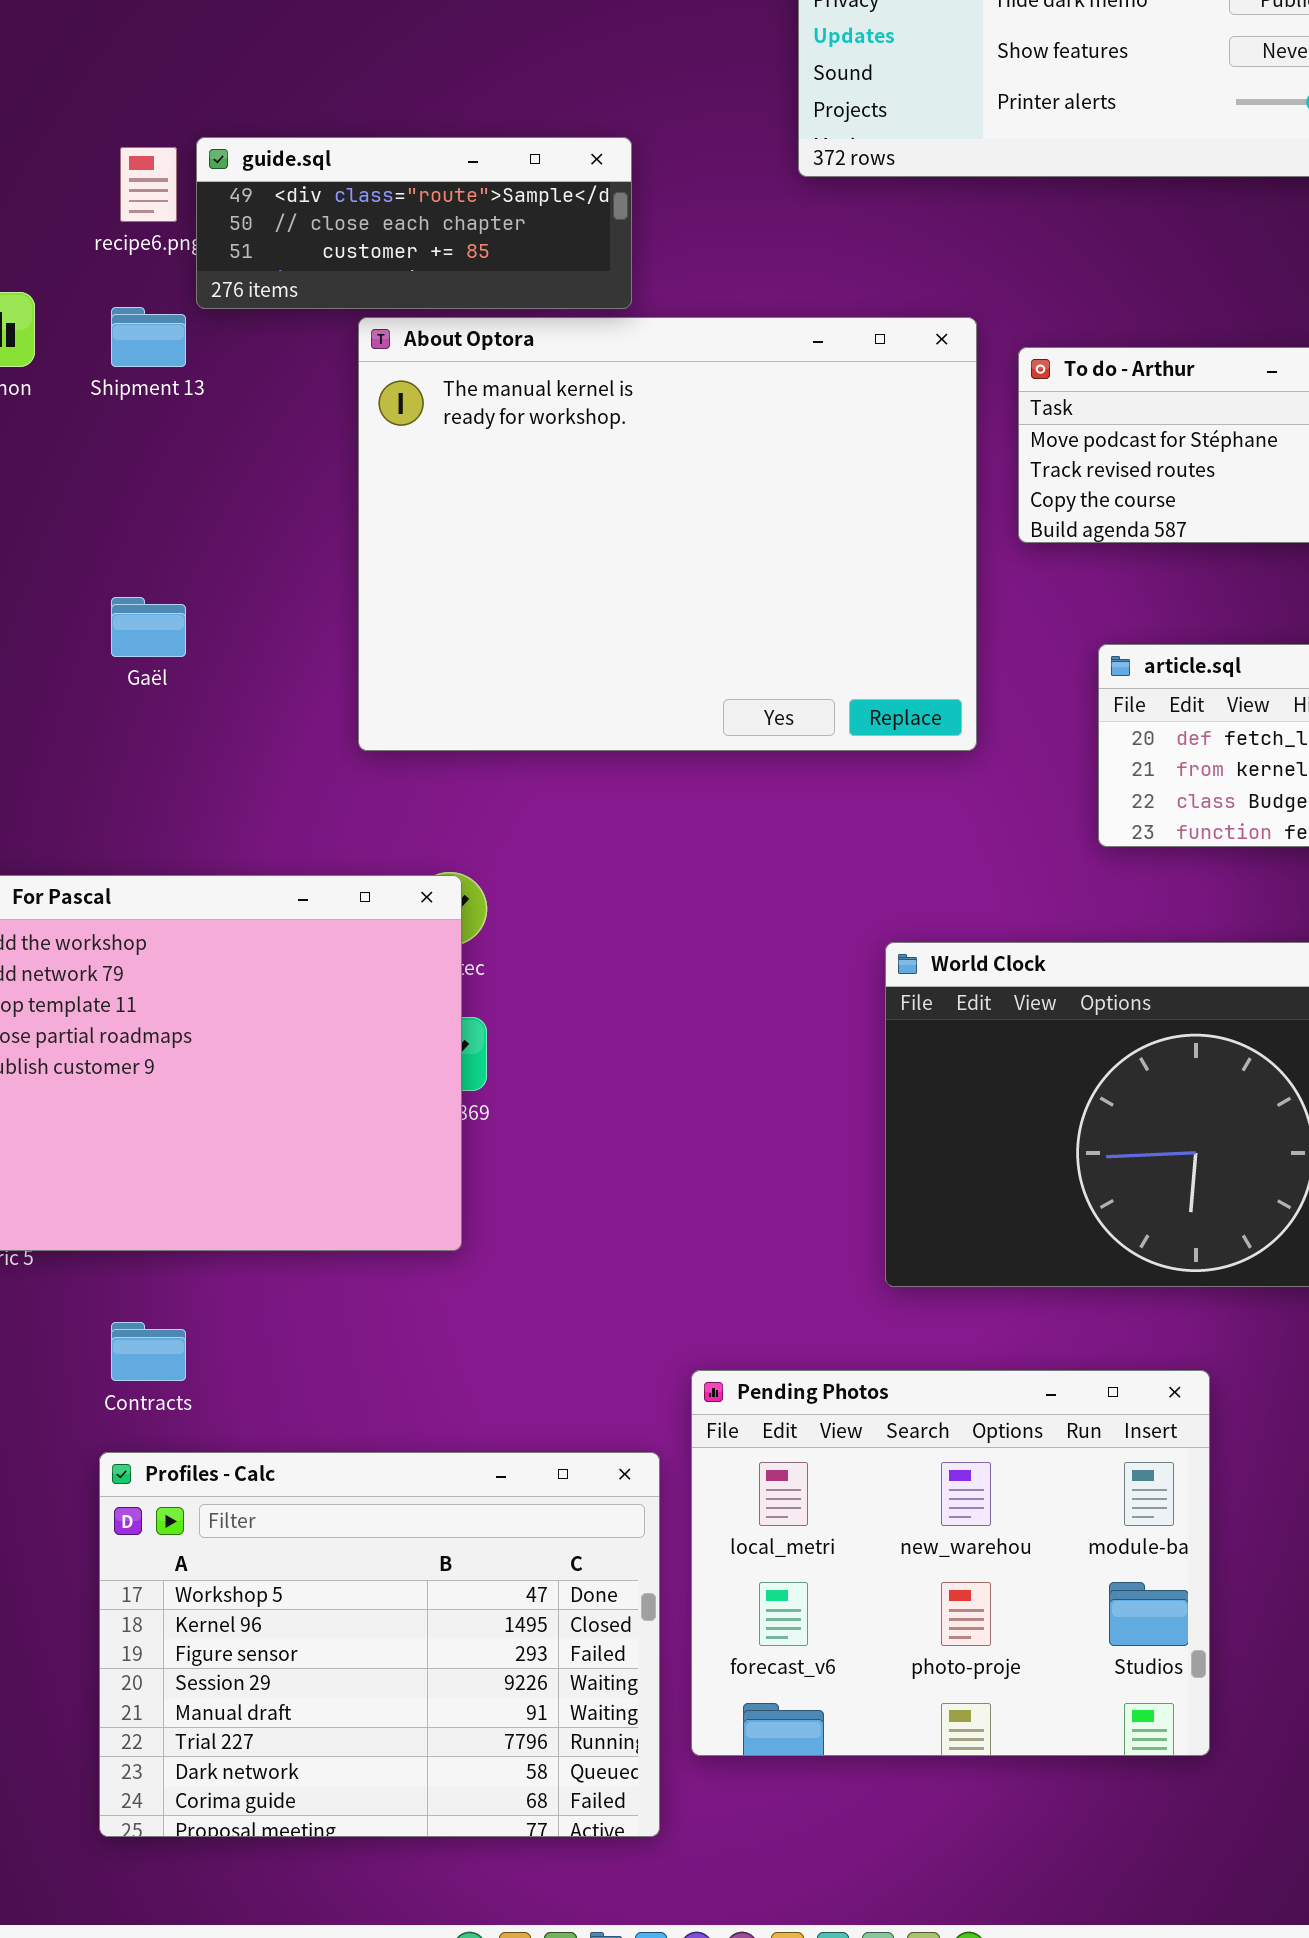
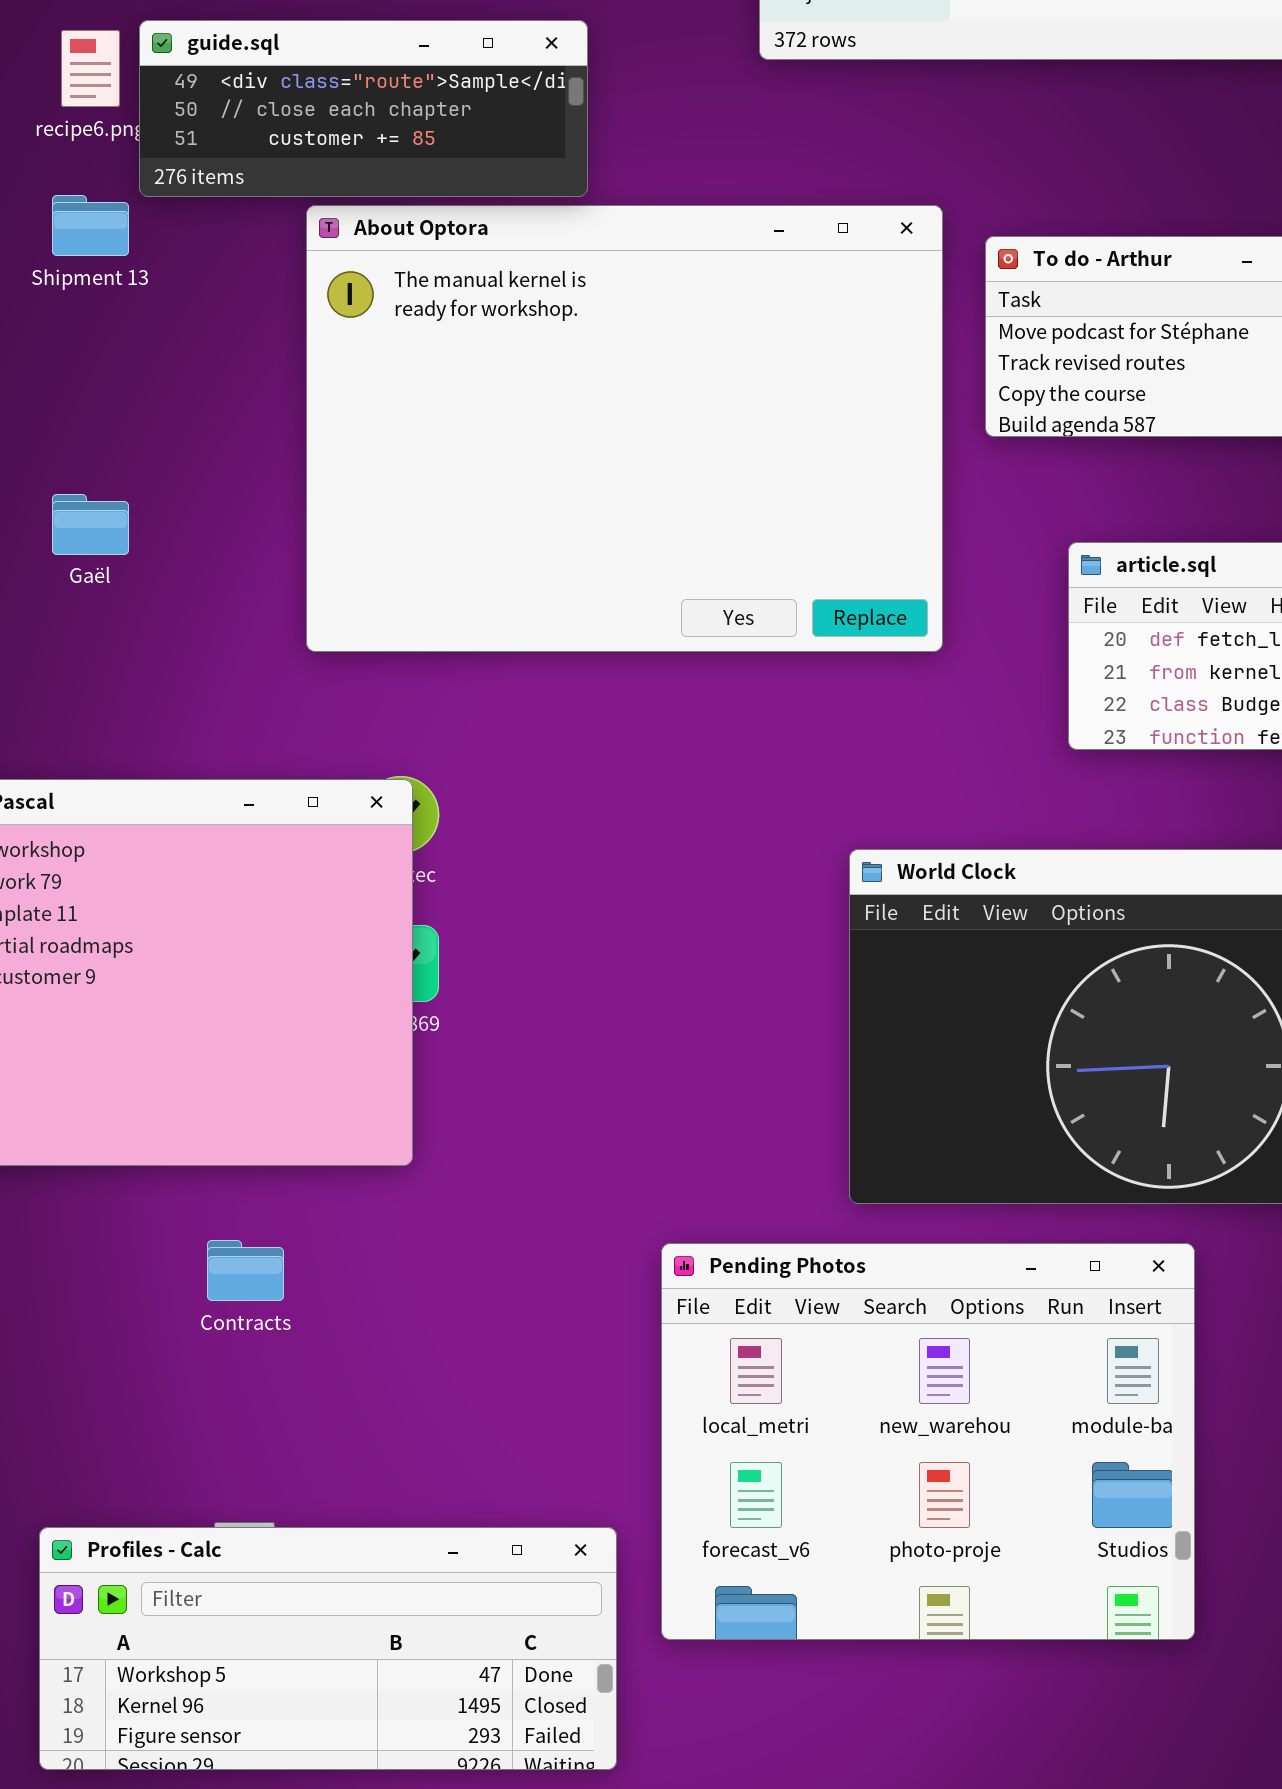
Contracts: [111,1322,186,1381] -> [207,1240,284,1301], moved
Pending Photos: [691,1370,1210,1756] -> [661,1243,1195,1640], moved
Profiles - Calc: [99,1452,660,1837] -> [39,1527,617,1770], resized

